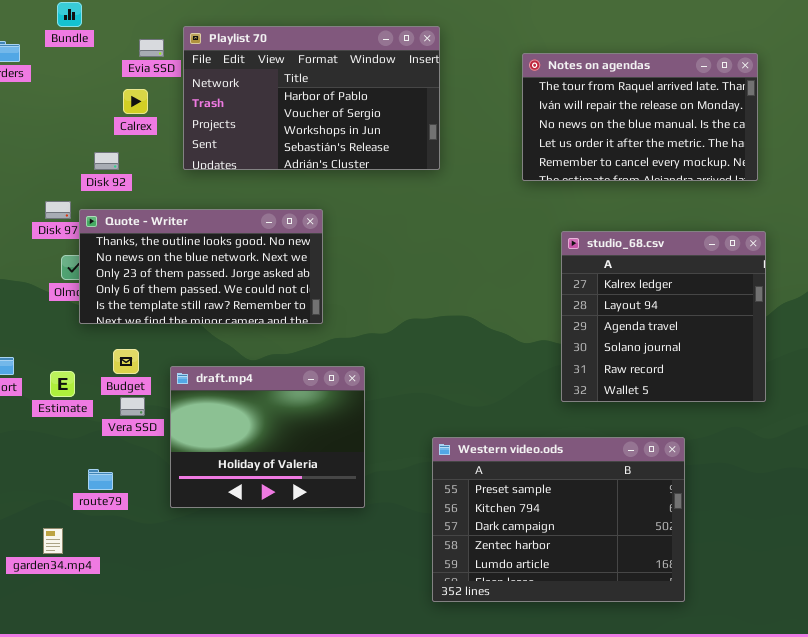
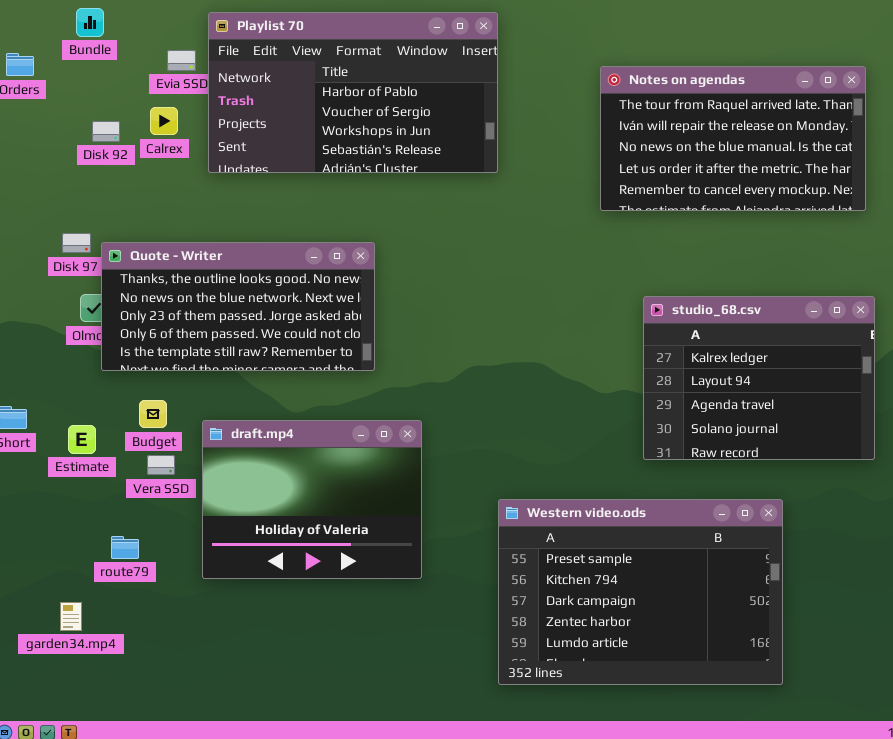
Playlist 70: [183,26,440,170] -> [208,12,498,173], moved
Disk 92: [94,152,119,170] -> [92,121,120,142], moved
studio_68.csv: [561,231,766,402] -> [643,296,875,460], resized

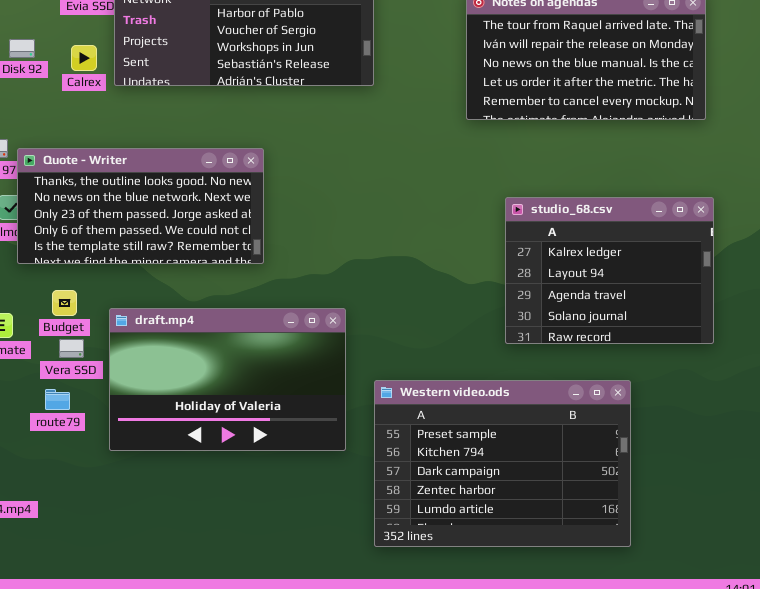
Calrex: [150,107,178,135] -> [71,45,97,71], moved
draft.mp4: [202,420,422,579] -> [109,308,346,451], resized
route79: [111,536,139,559] -> [45,389,70,410], moved

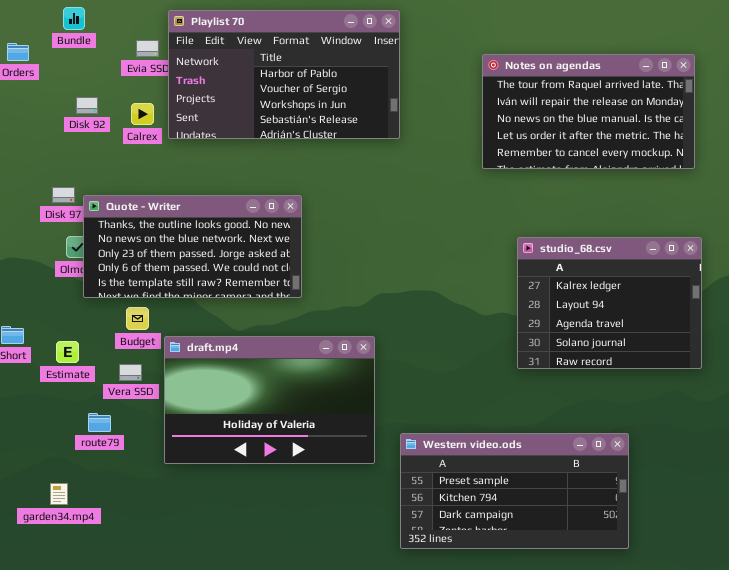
Budget: [52,290,77,316] -> [126,307,149,330], moved
Western video.ods: [374,380,631,547] -> [400,433,629,549], resized
route79: [45,389,70,410] -> [88,413,111,432], moved

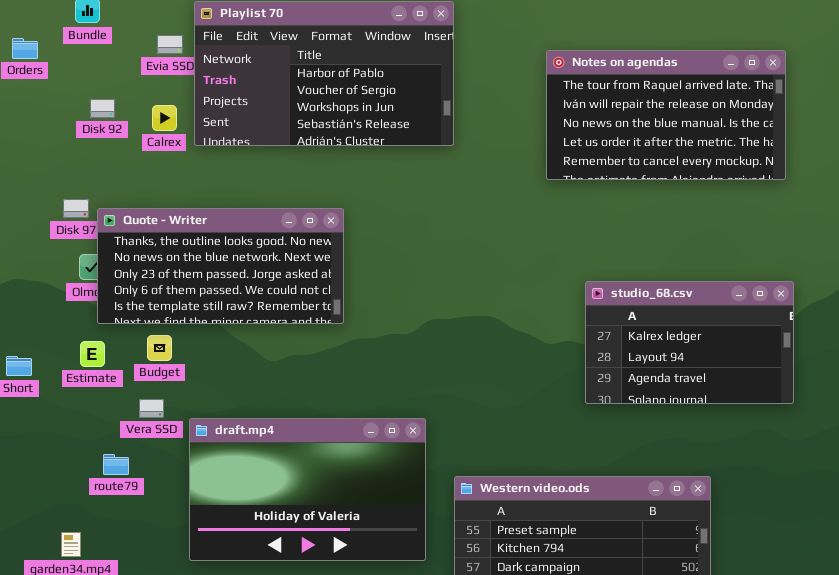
studio_68.csv: [517,237,702,369] -> [585,281,794,404], resized
draft.mp4: [164,336,375,464] -> [189,418,426,561], moved
Estimate: [56,341,79,363] -> [80,341,105,367], moved

